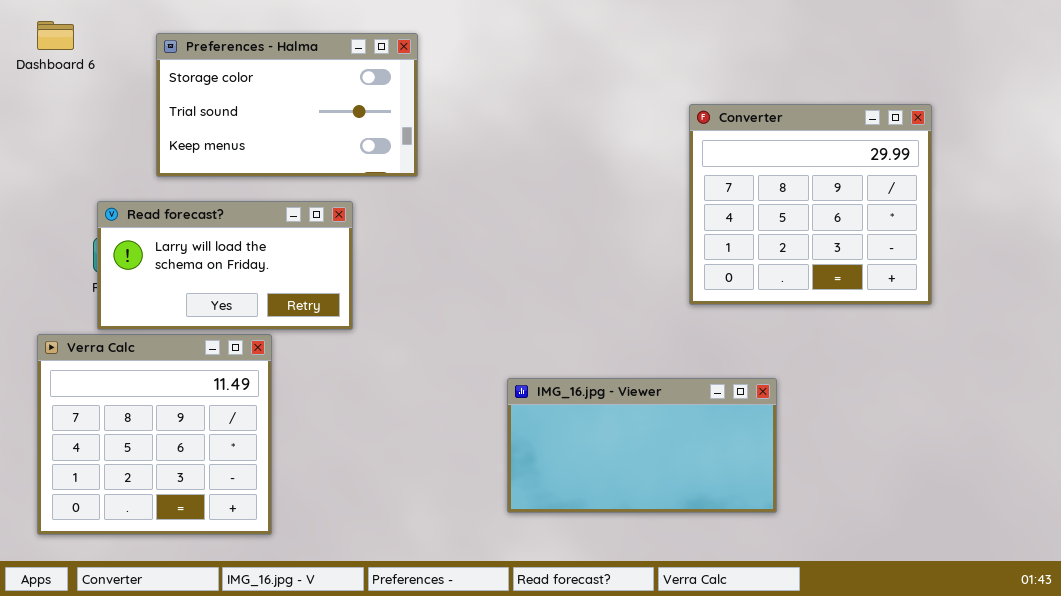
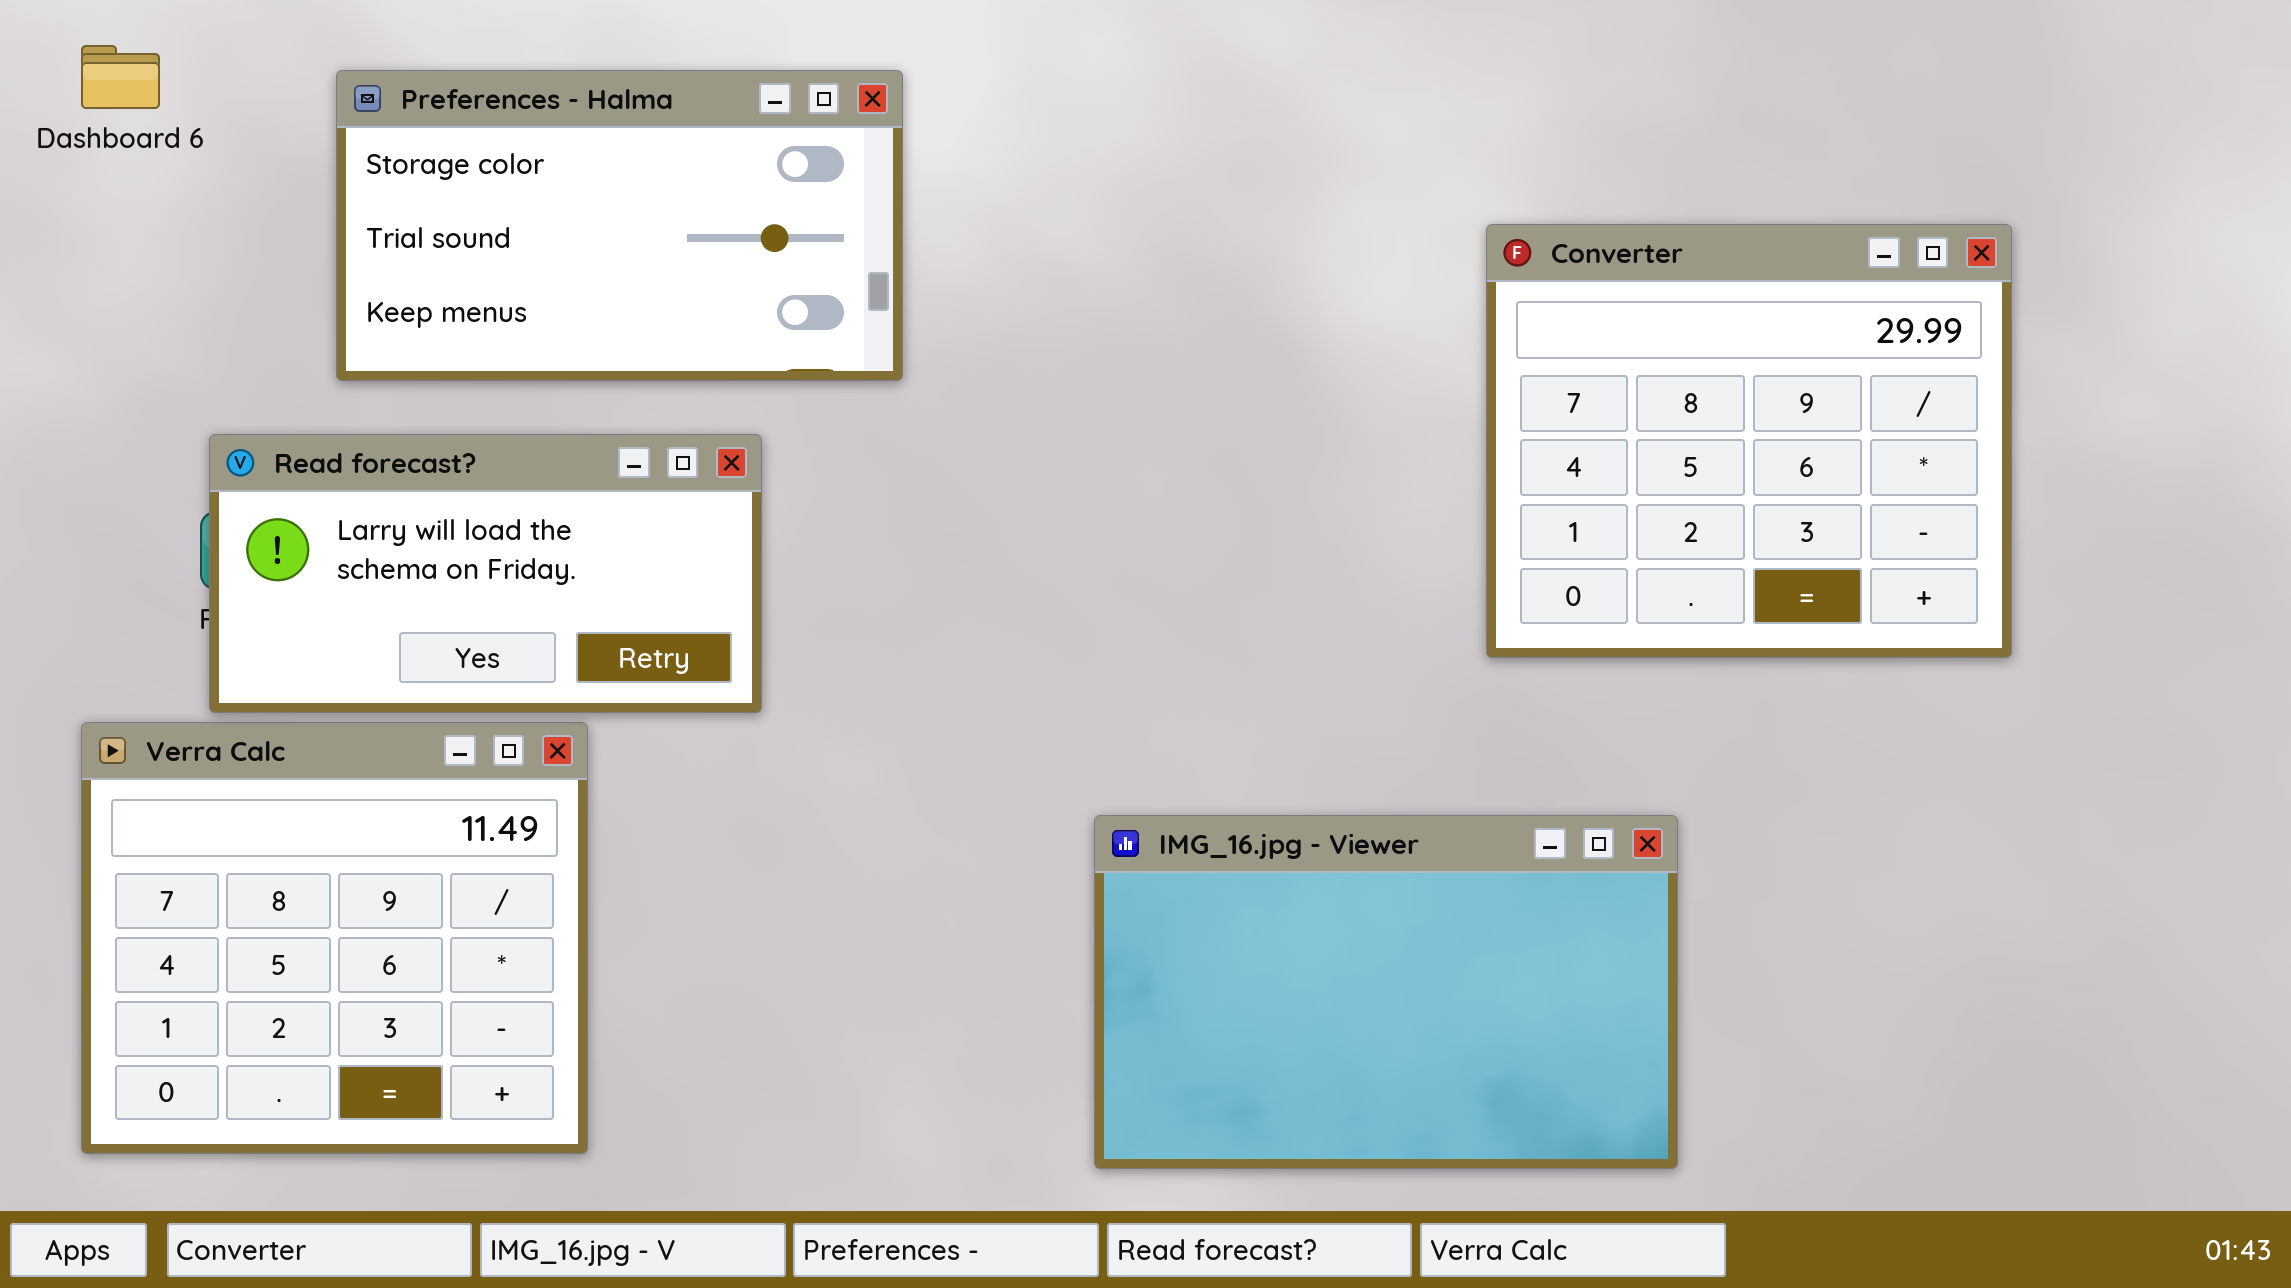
IMG_16.jpg - Viewer: [507,378,777,513] -> [1094,815,1678,1169], resized

